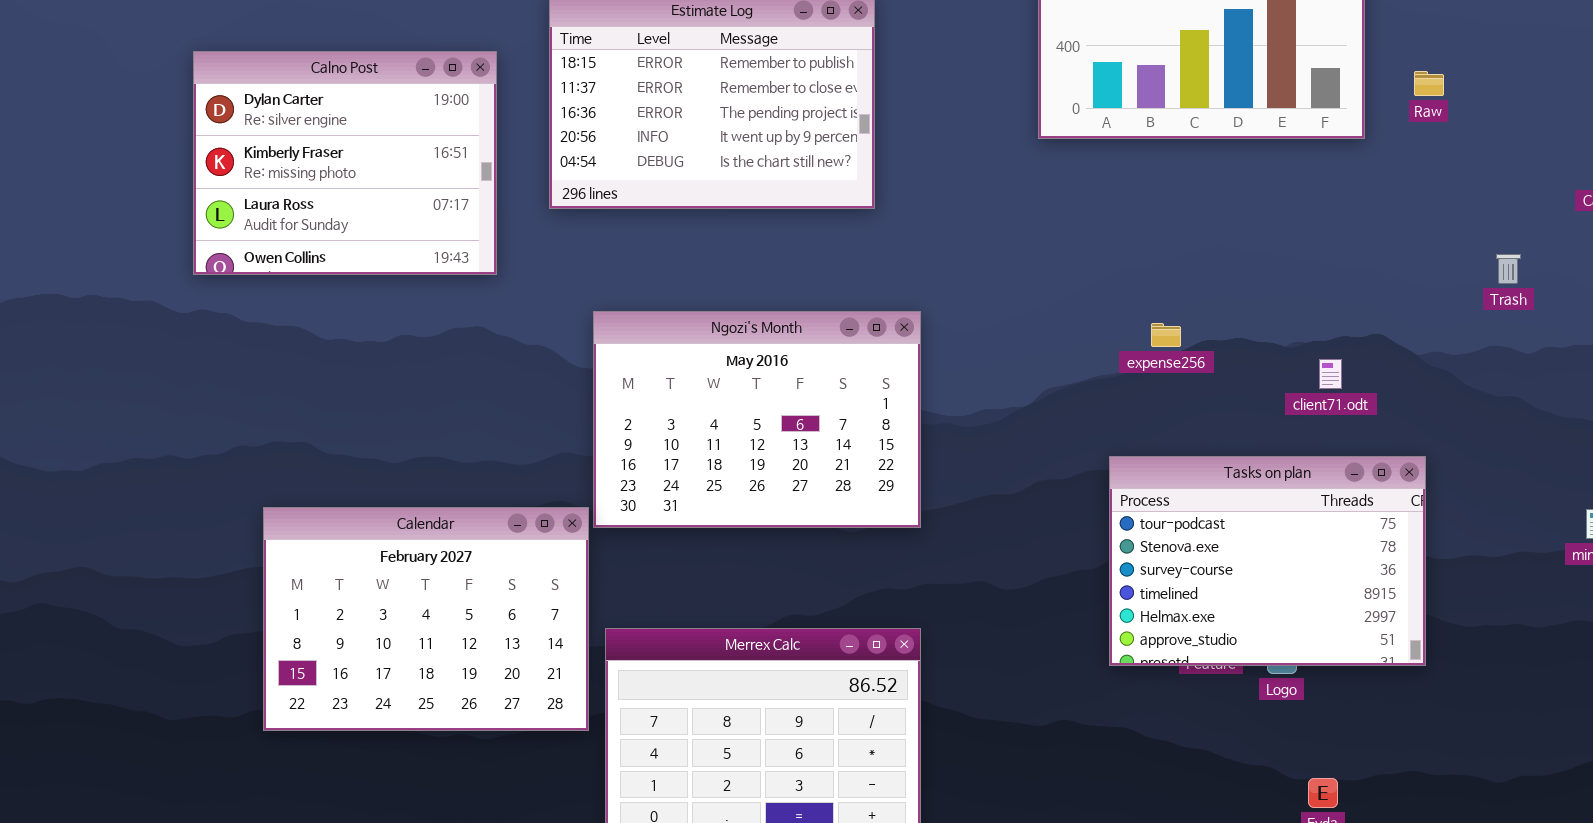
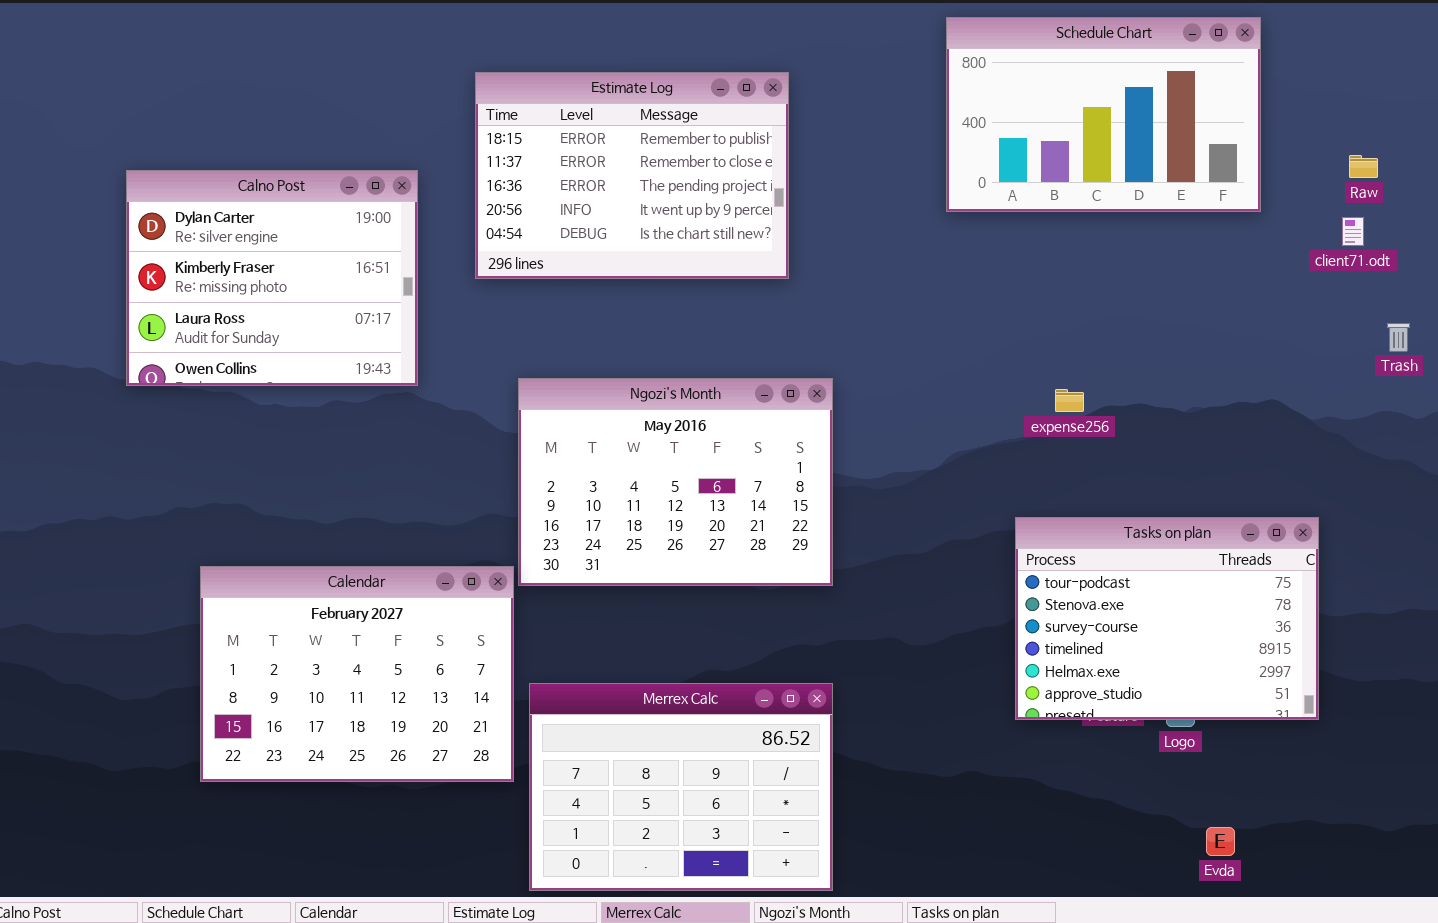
Calno Post: [193,51,497,275] -> [126,170,418,386], moved
Raw: [1414,71,1444,96] -> [1349,155,1378,178], moved
client71.odt: [1319,359,1342,389] -> [1342,217,1364,246], moved

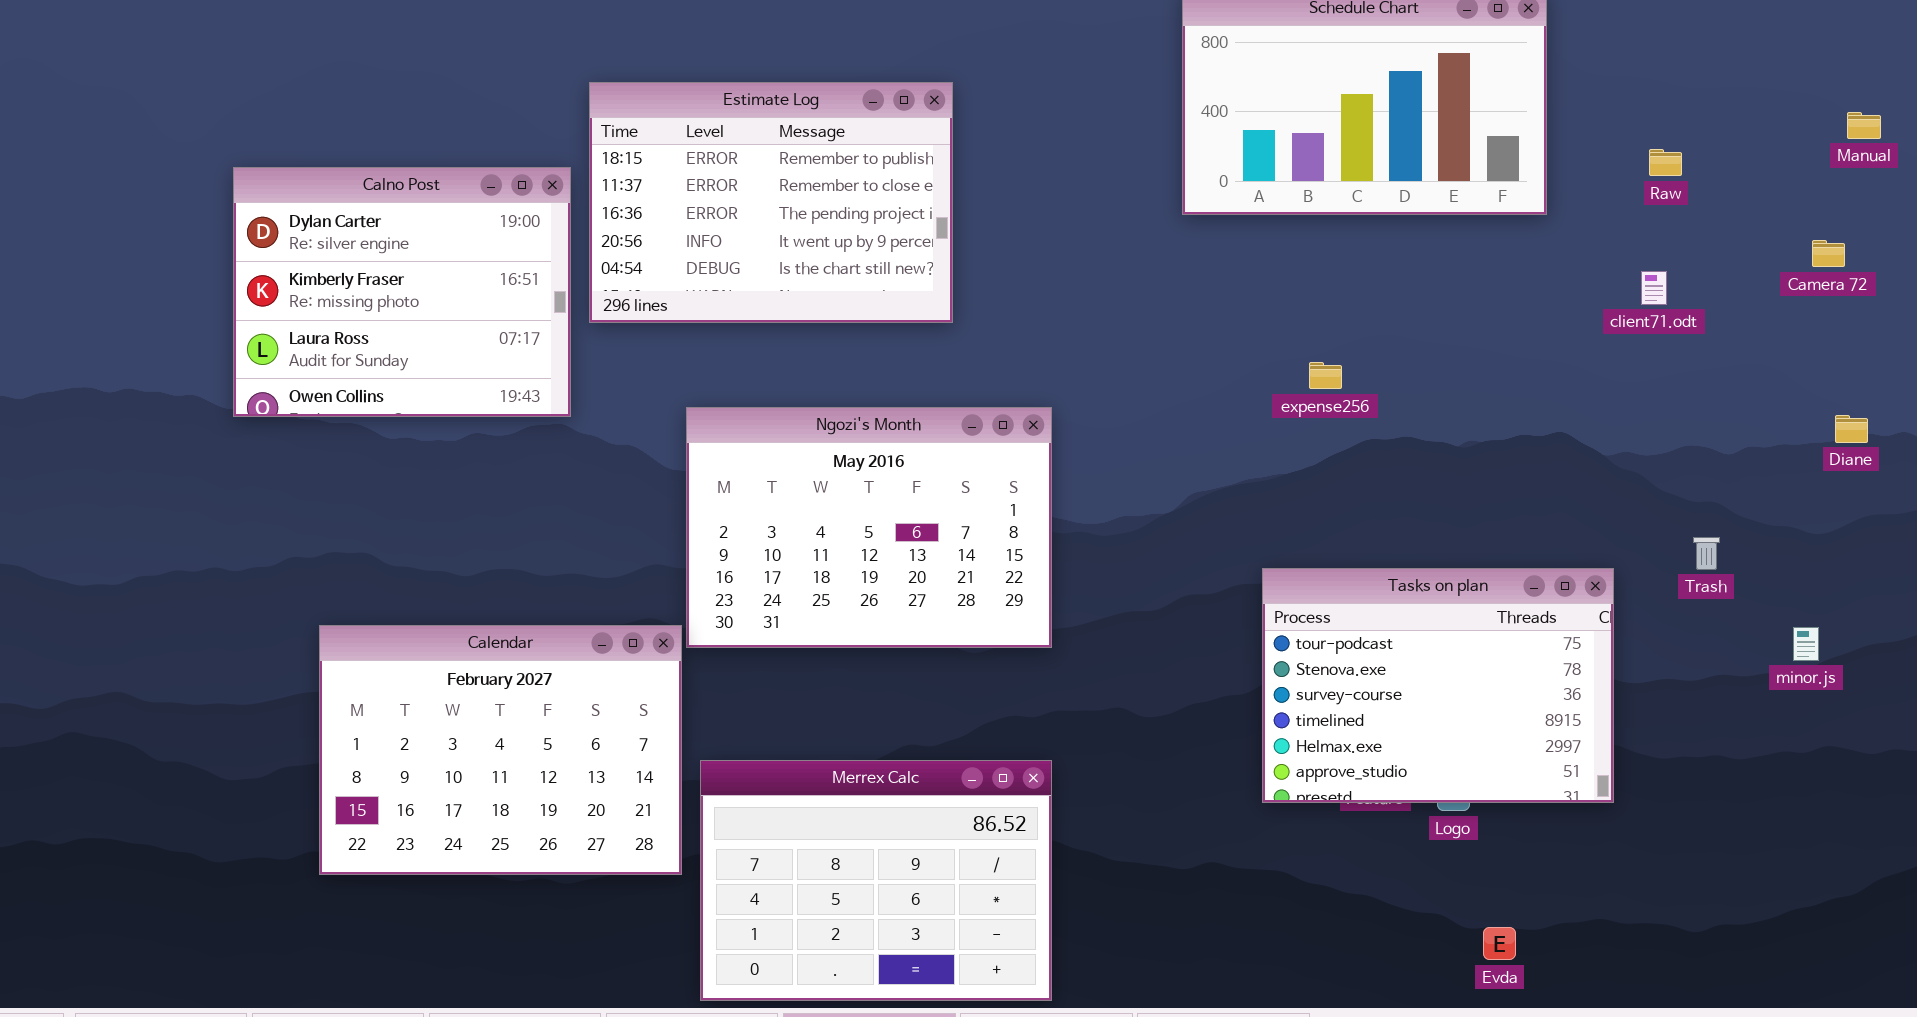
Estimate Log: [475,72,789,279] -> [589,82,953,323], moved
client71.odt: [1342,217,1364,246] -> [1641,271,1667,305], moved
Trash: [1387,323,1410,352] -> [1693,537,1720,570], moved
expense256: [1055,389,1084,412] -> [1309,362,1342,389], moved

